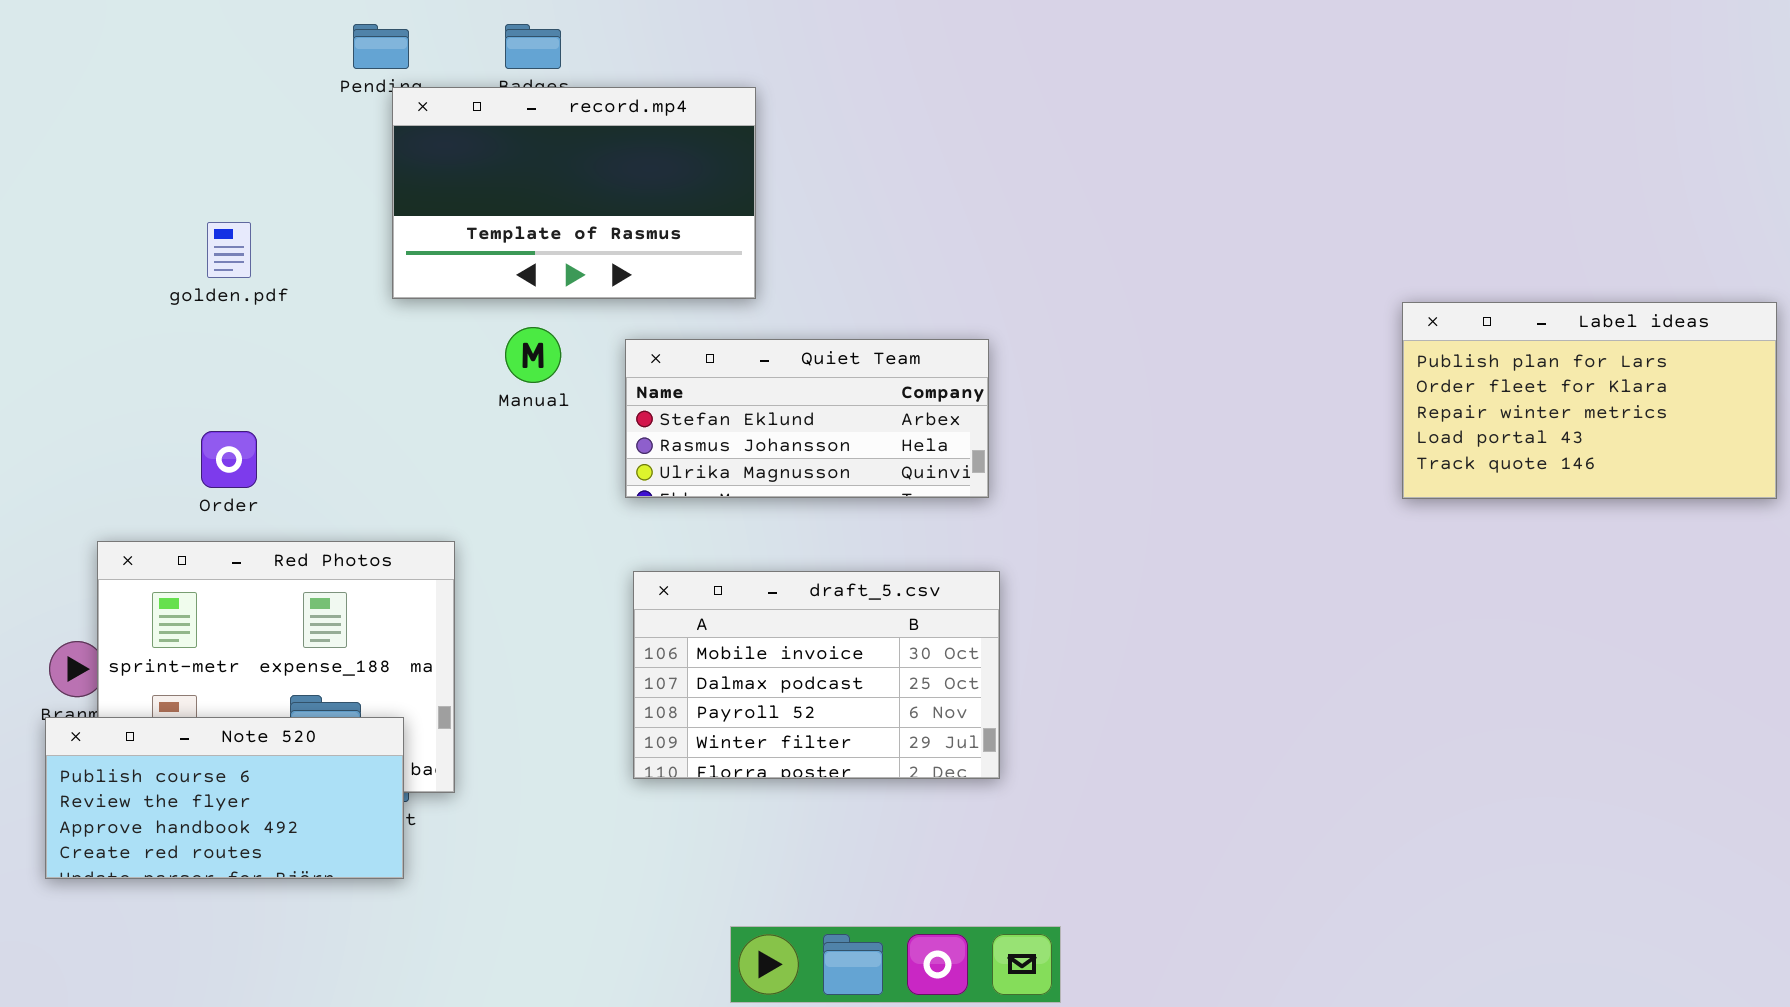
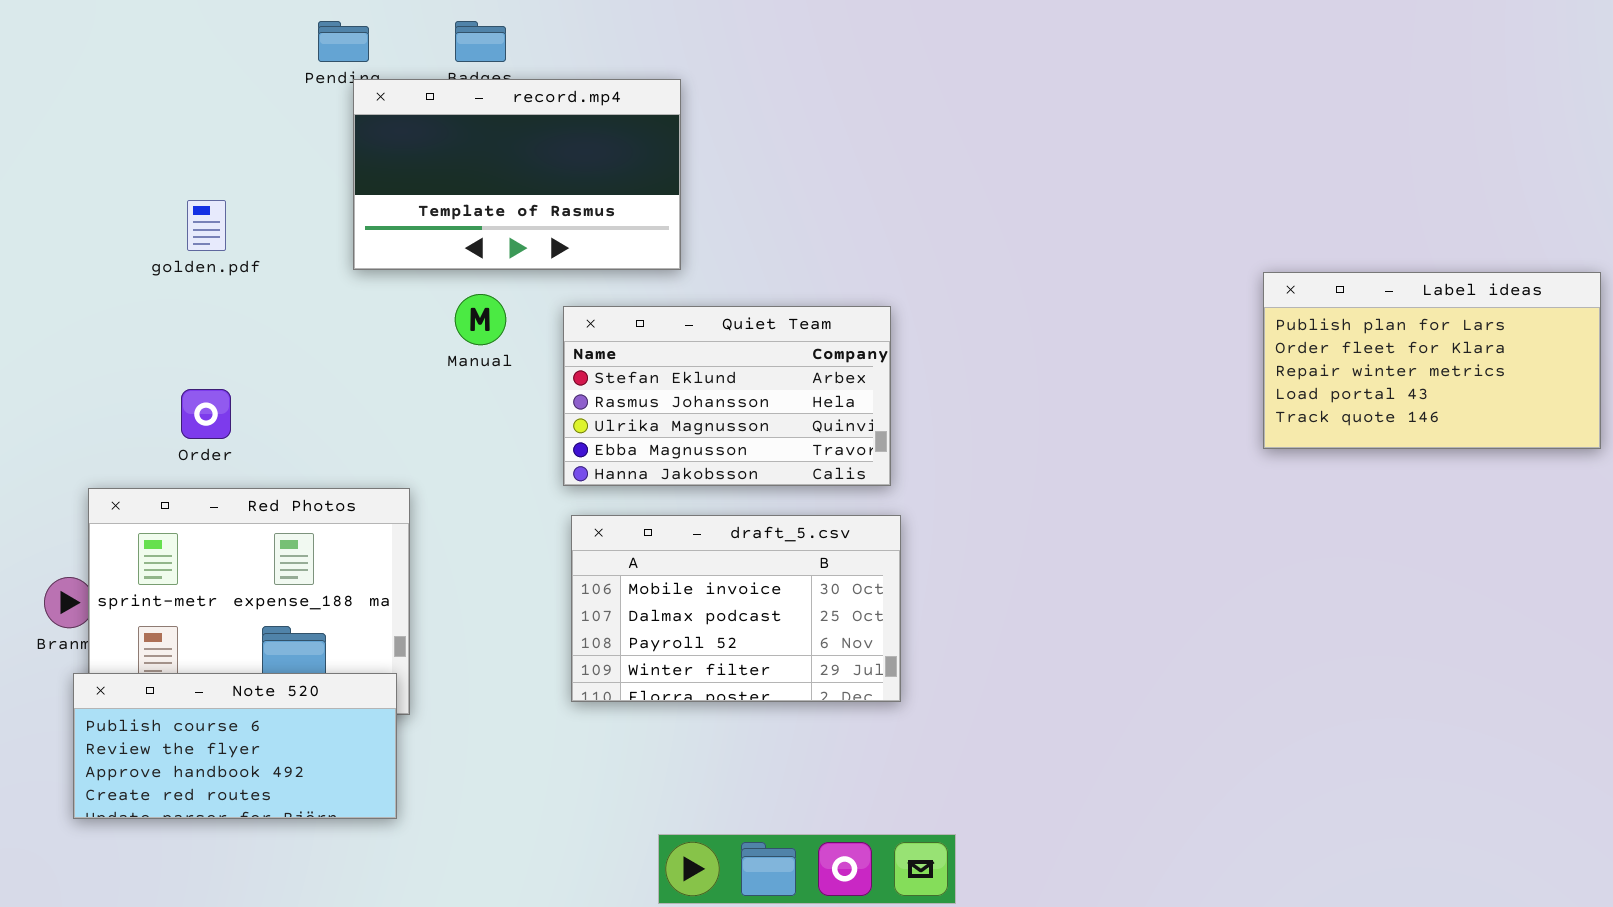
Quiet Team: [625,339,989,498] -> [563,306,891,486], resized
Note 520: [45,717,404,879] -> [73,673,397,819], moved

